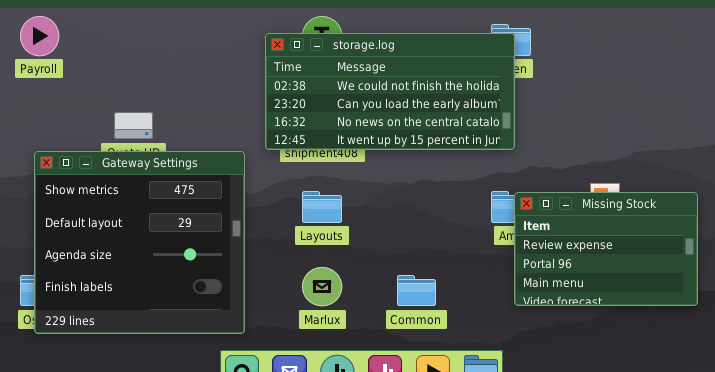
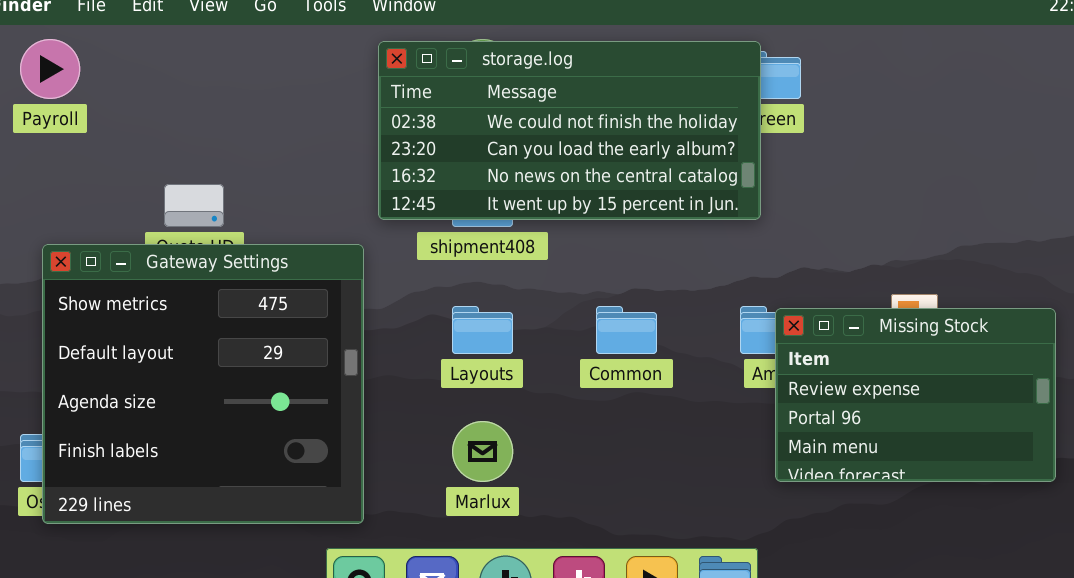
storage.log: [265,33,515,150] -> [378,41,761,220], moved
Common: [397,275,436,306] -> [596,306,657,354], moved

